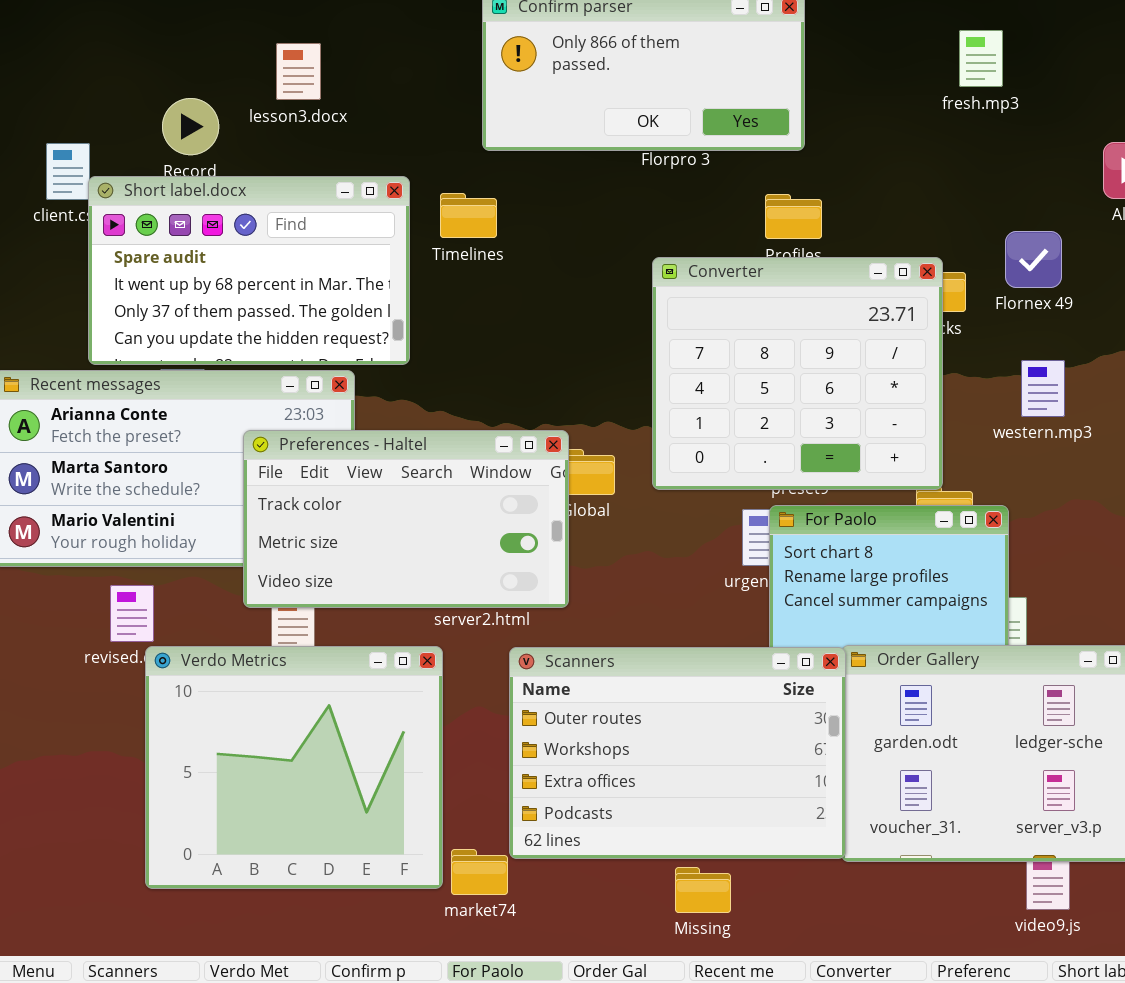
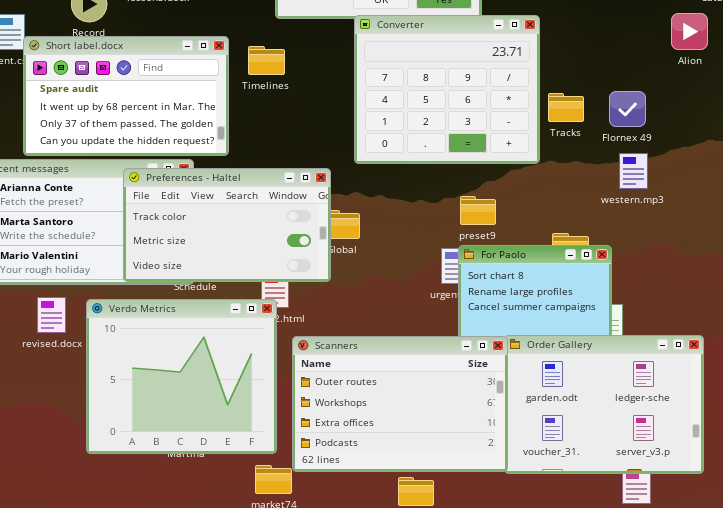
Flornex 49: [1005,231,1062,288] -> [609,91,646,127], moved
Converter: [652,257,943,490] -> [354,15,540,164], moved
Preferences - Haltel: [243,430,569,608] -> [123,168,331,282], moved
Verdo Metrics: [145,646,443,889] -> [86,299,277,454], moved

